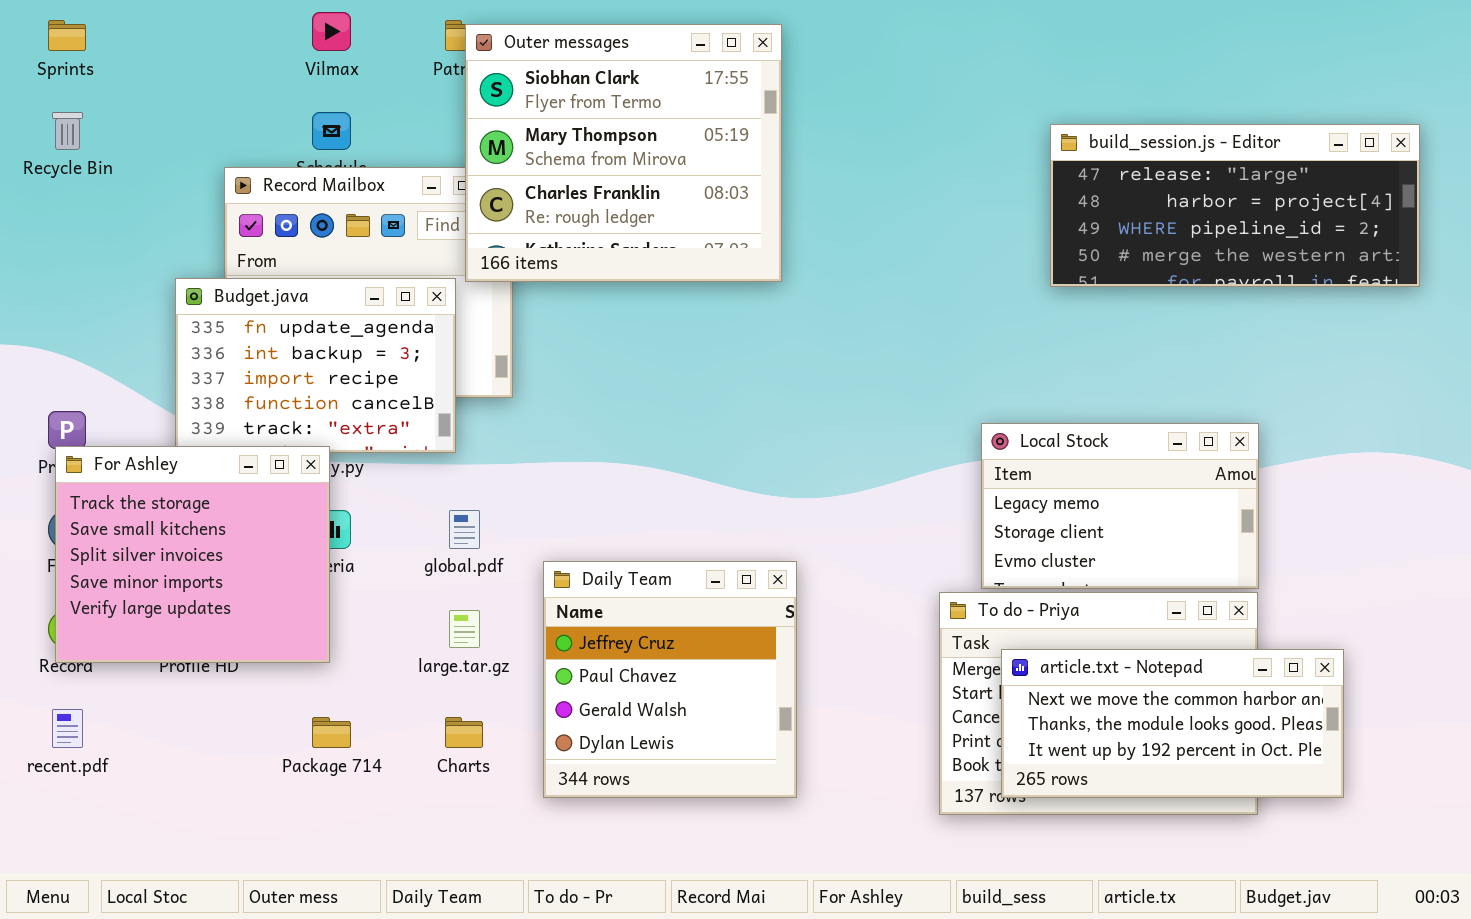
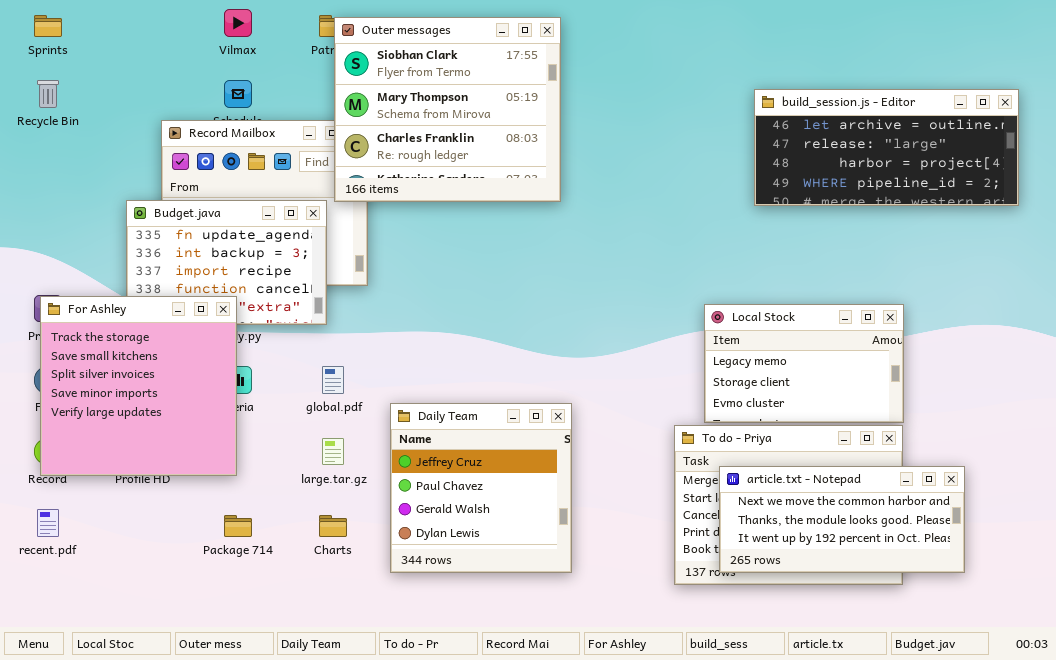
build_session.js - Editor: [1050,124,1420,287] -> [754,89,1019,206], scrolled up 1 row
For Ashley: [55,446,330,663] -> [40,296,237,476], resized

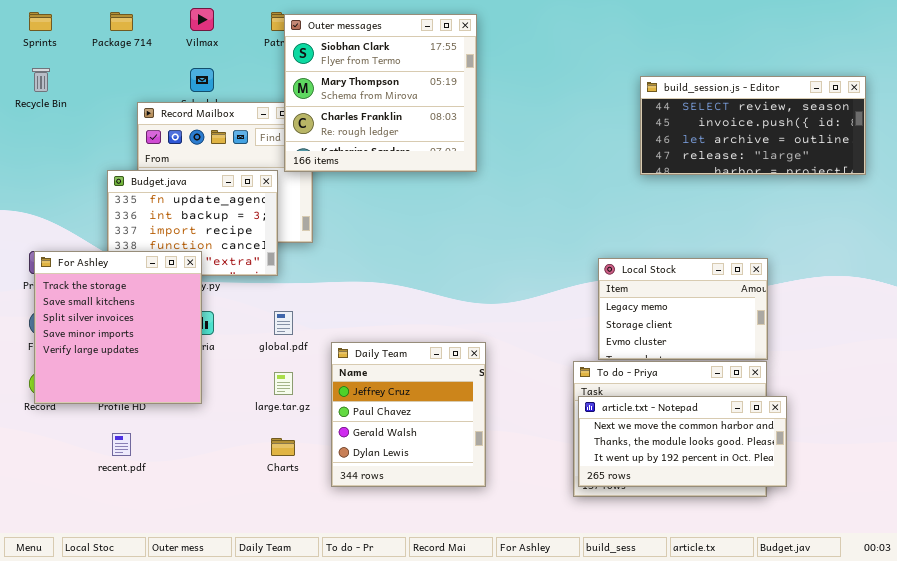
build_session.js - Editor: [754,89,1019,206] -> [640,76,866,175], scrolled up 2 rows
article.txt - Notepad: [719,466,965,573] -> [578,396,787,487], moved
recent.pdf: [37,509,59,537] -> [112,433,131,456], moved
Package 714: [224,515,252,537] -> [110,12,133,31], moved

